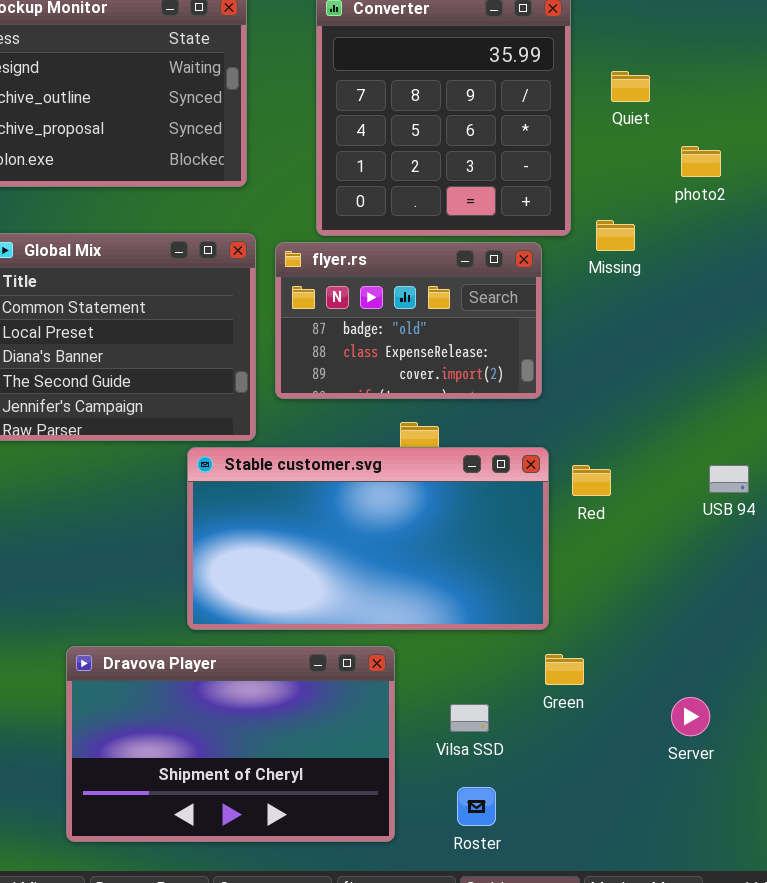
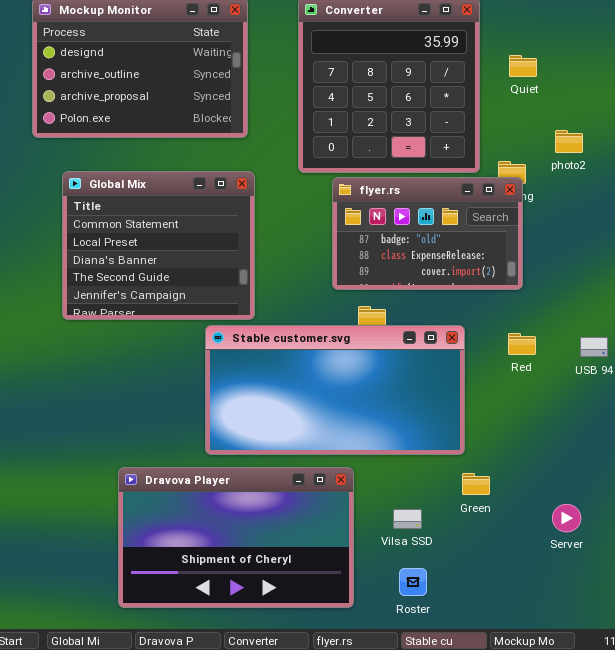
photo2: [681,146,721,177] -> [555,130,583,153], moved
flyer.rs: [275,242,542,399] -> [332,177,523,290], moved
Red: [572,465,611,496] -> [508,333,536,355], moved

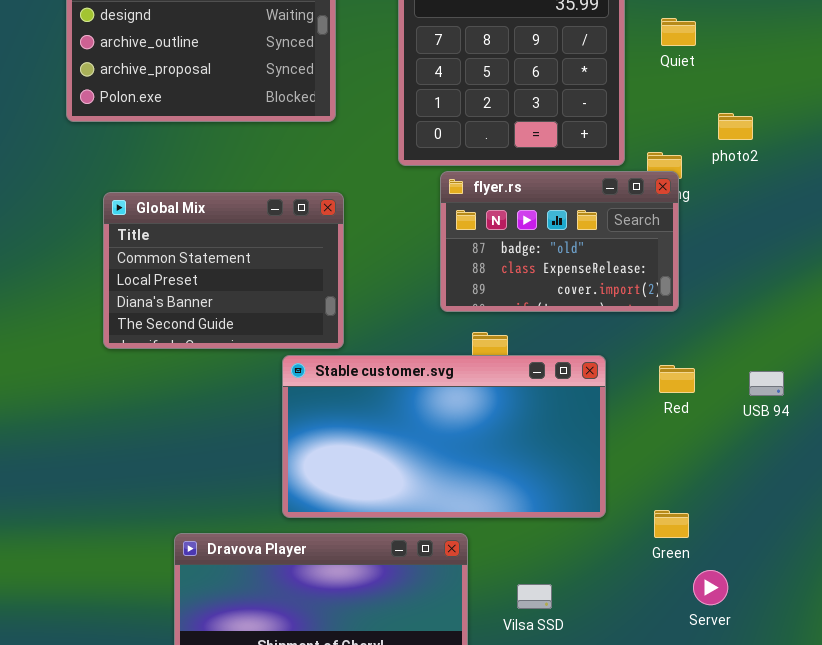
Global Mix: [62,171,255,320] -> [103,192,344,349], resized
Green: [462,473,490,495] -> [654,510,689,538], moved
Server: [552,504,581,532] -> [693,570,728,605], moved

